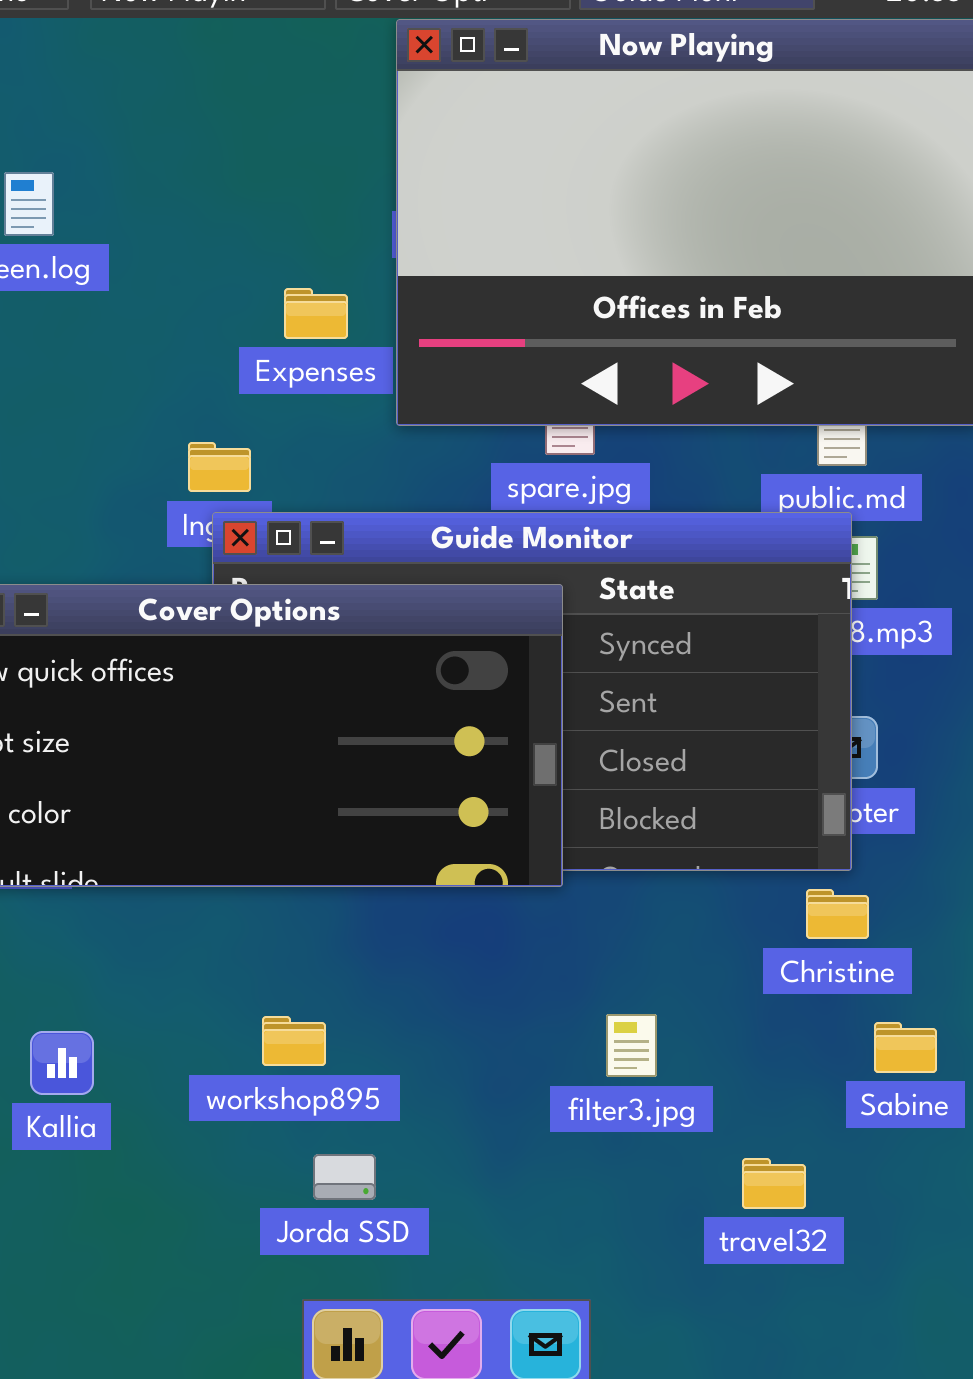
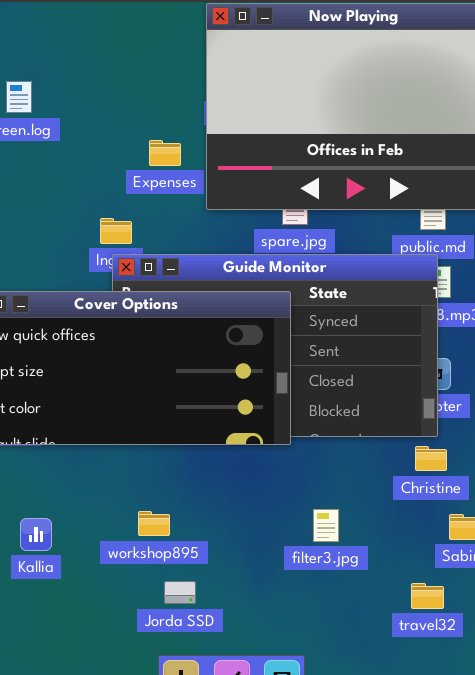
travel32: [742,1158,806,1209] -> [411,583,444,609], moved

